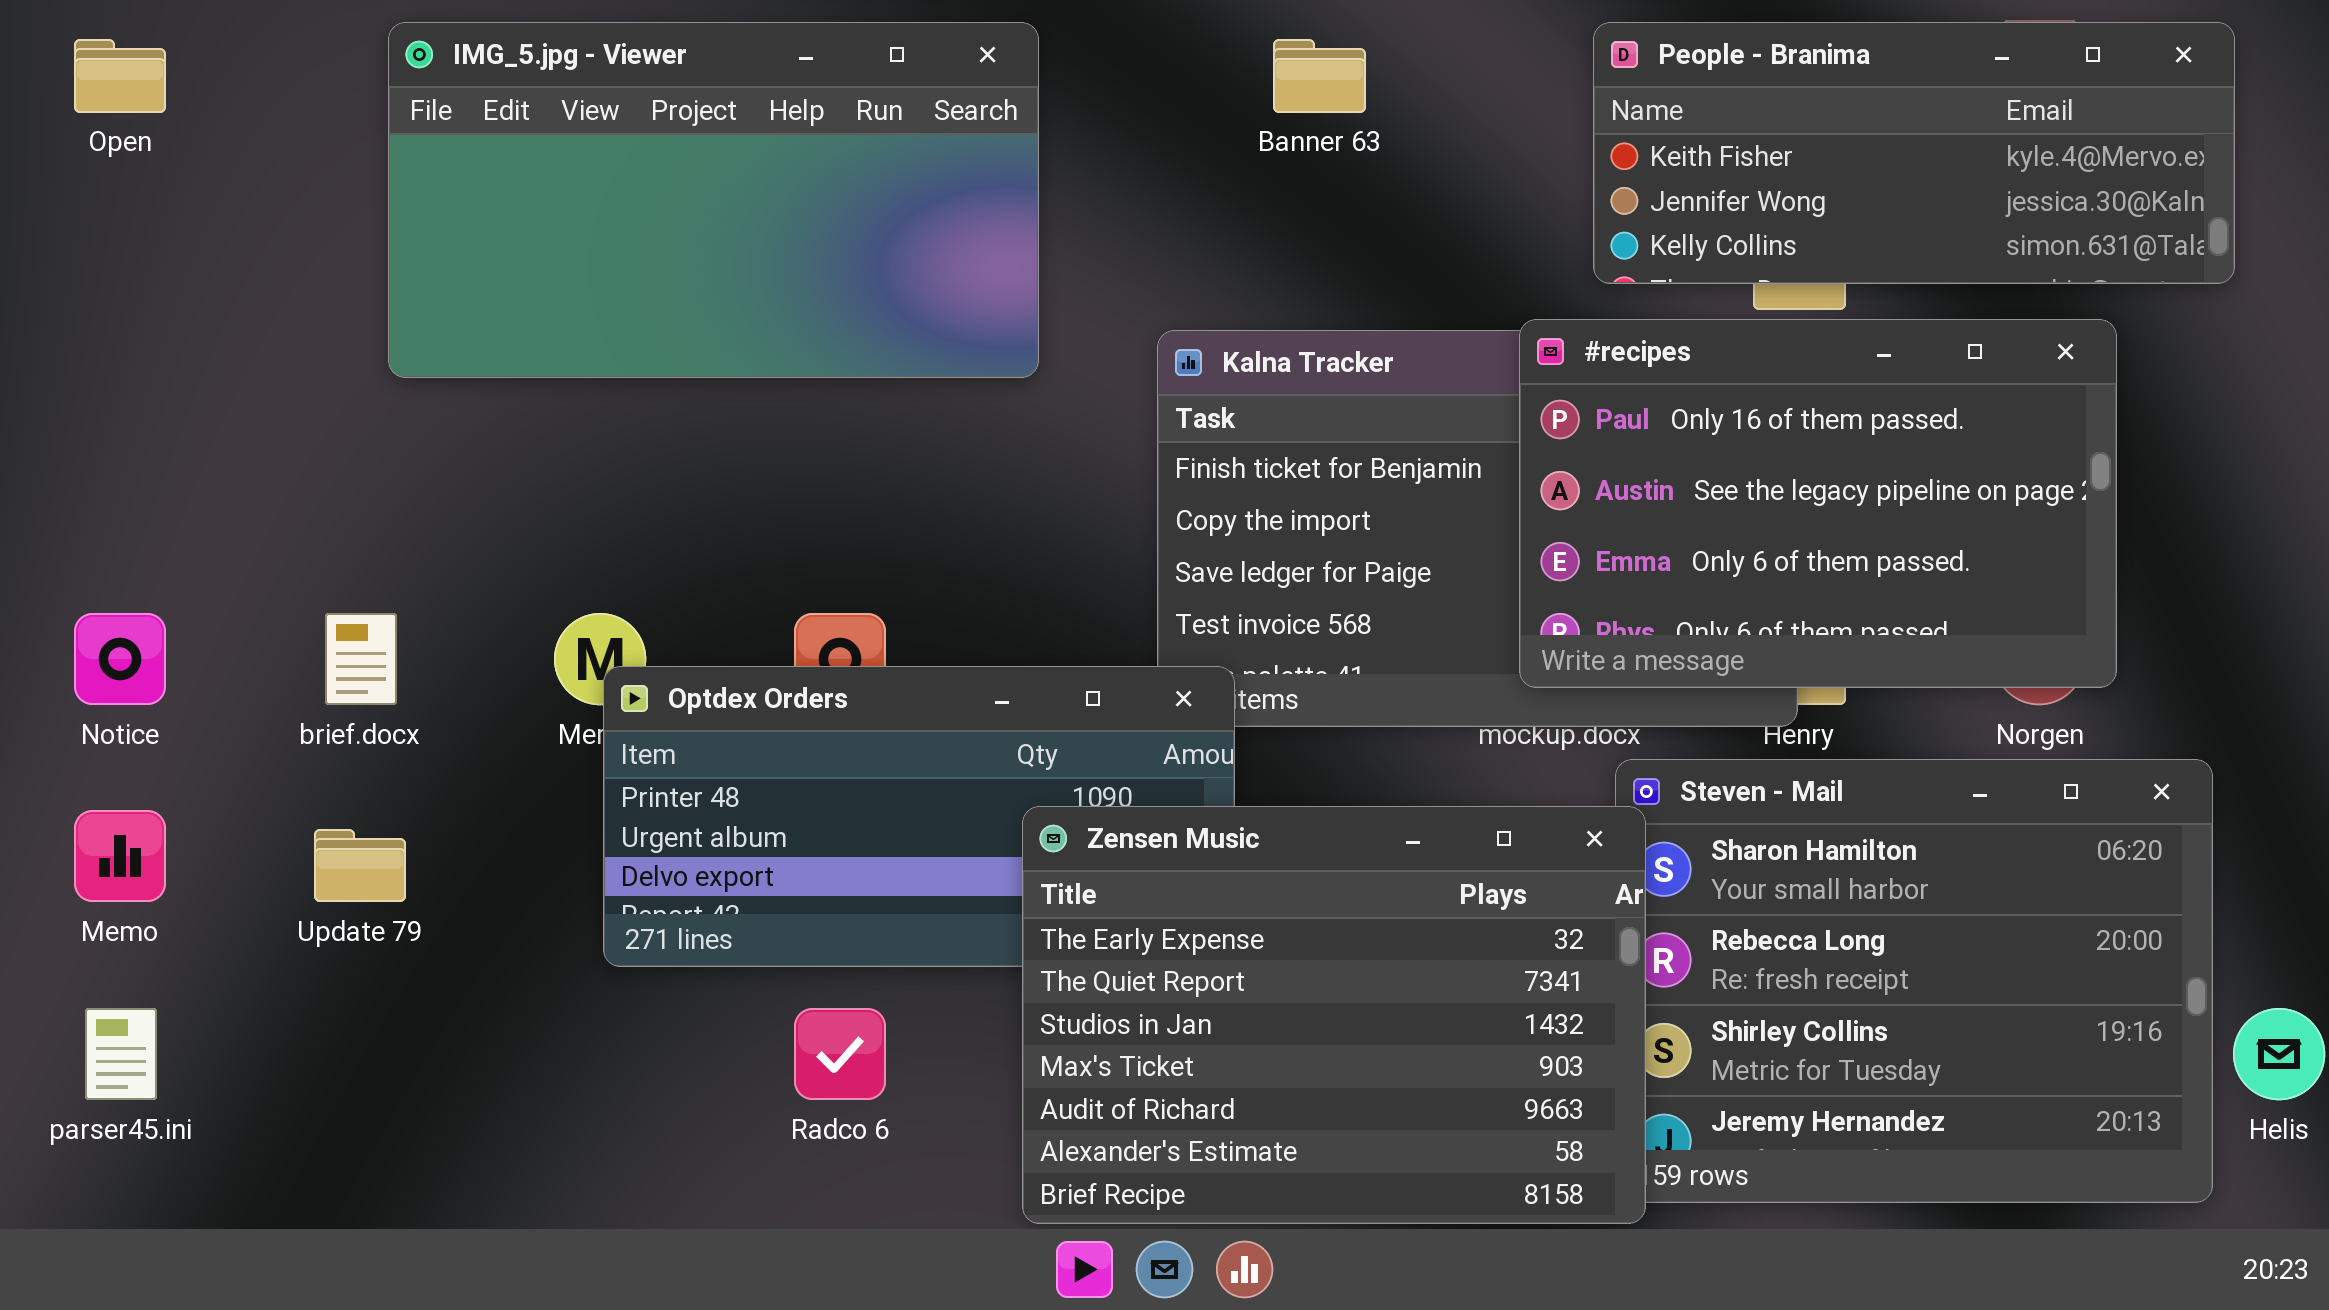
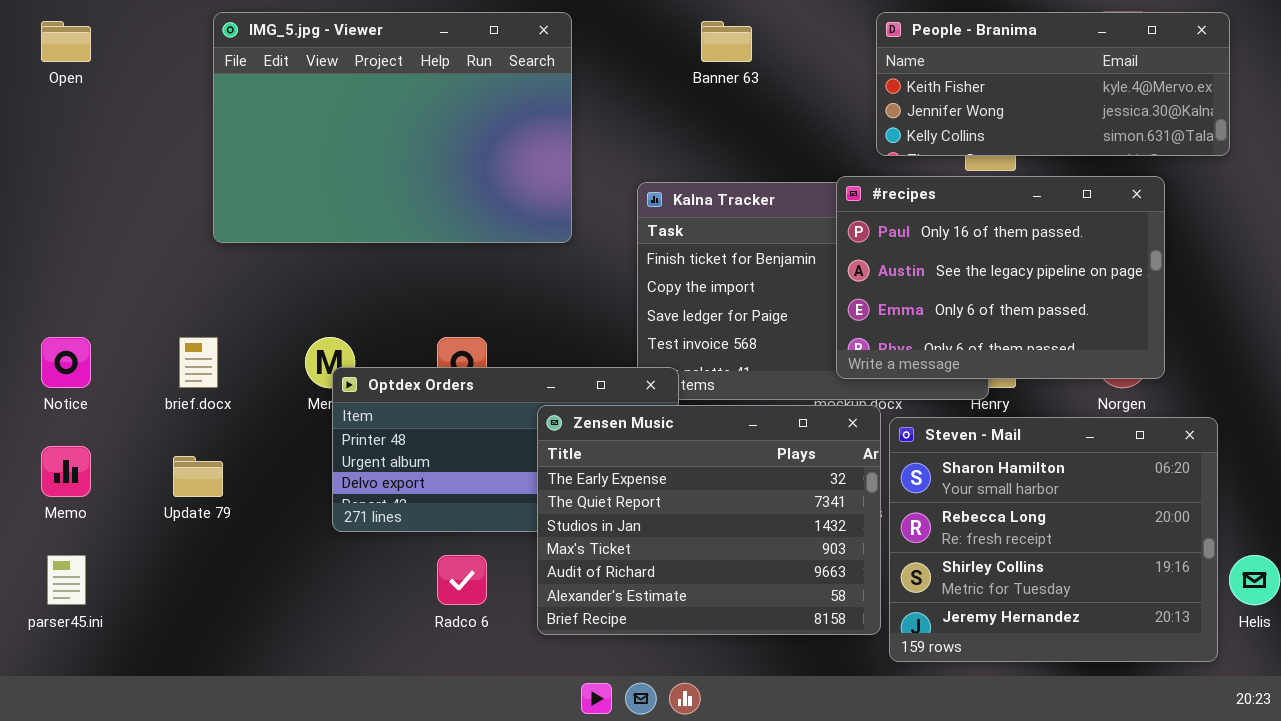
IMG_5.jpg - Viewer: [388,22,1039,378] -> [213,12,572,243], resized
Zensen Music: [1022,806,1646,1224] -> [537,405,881,635], moved

